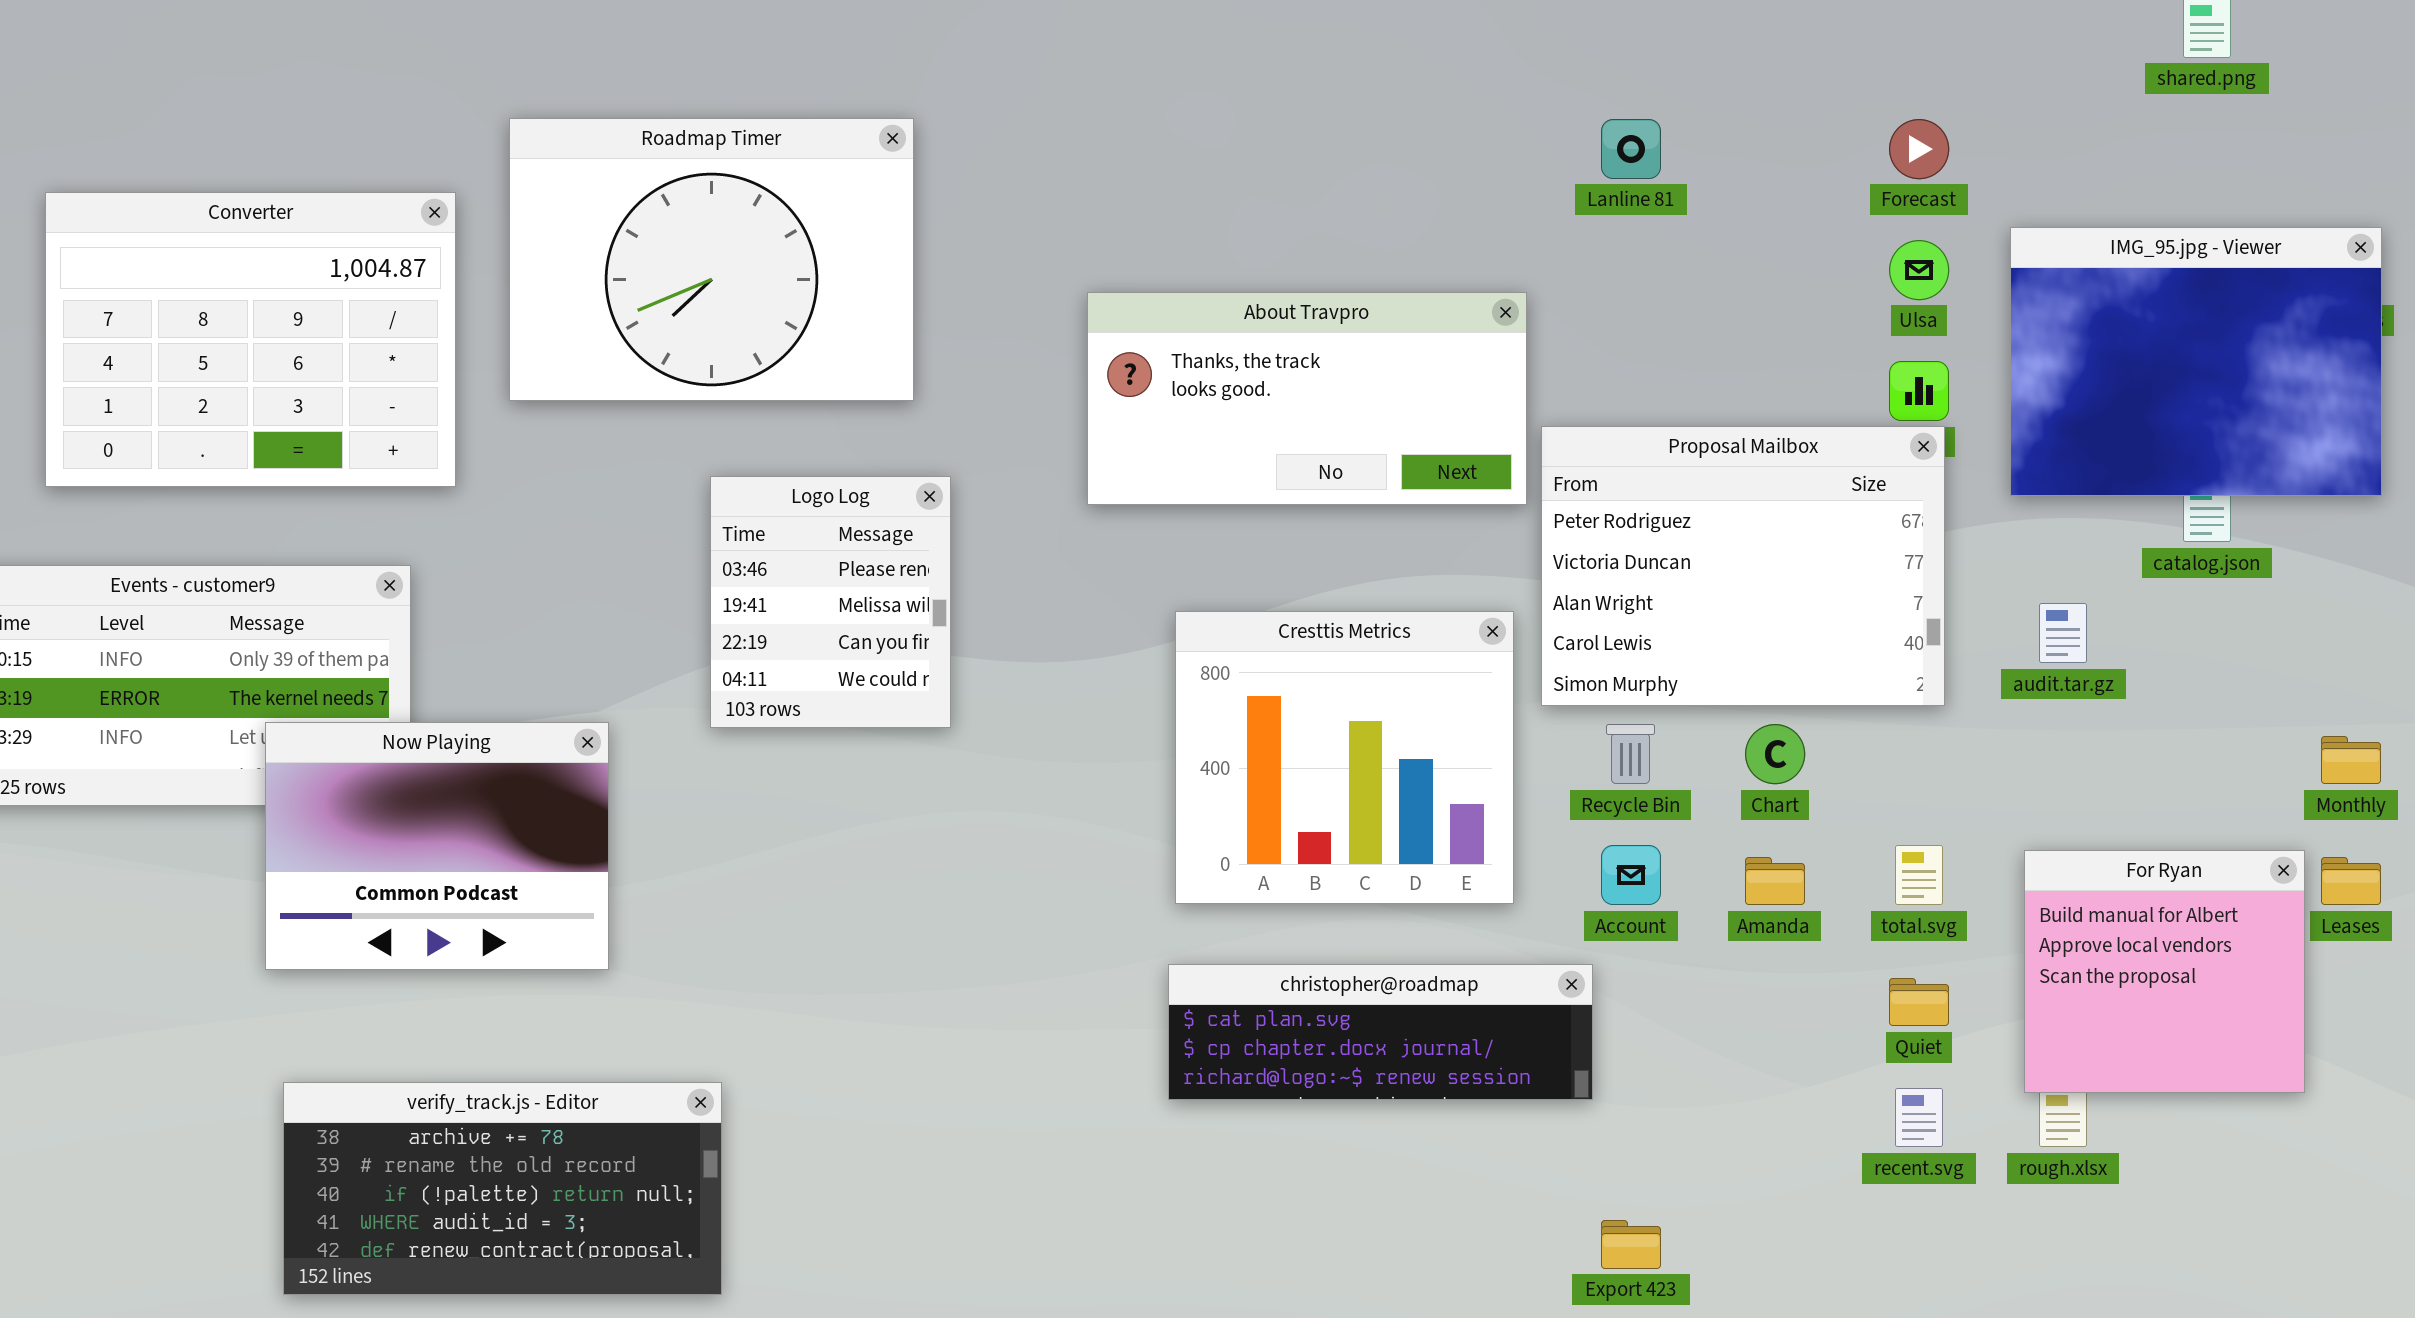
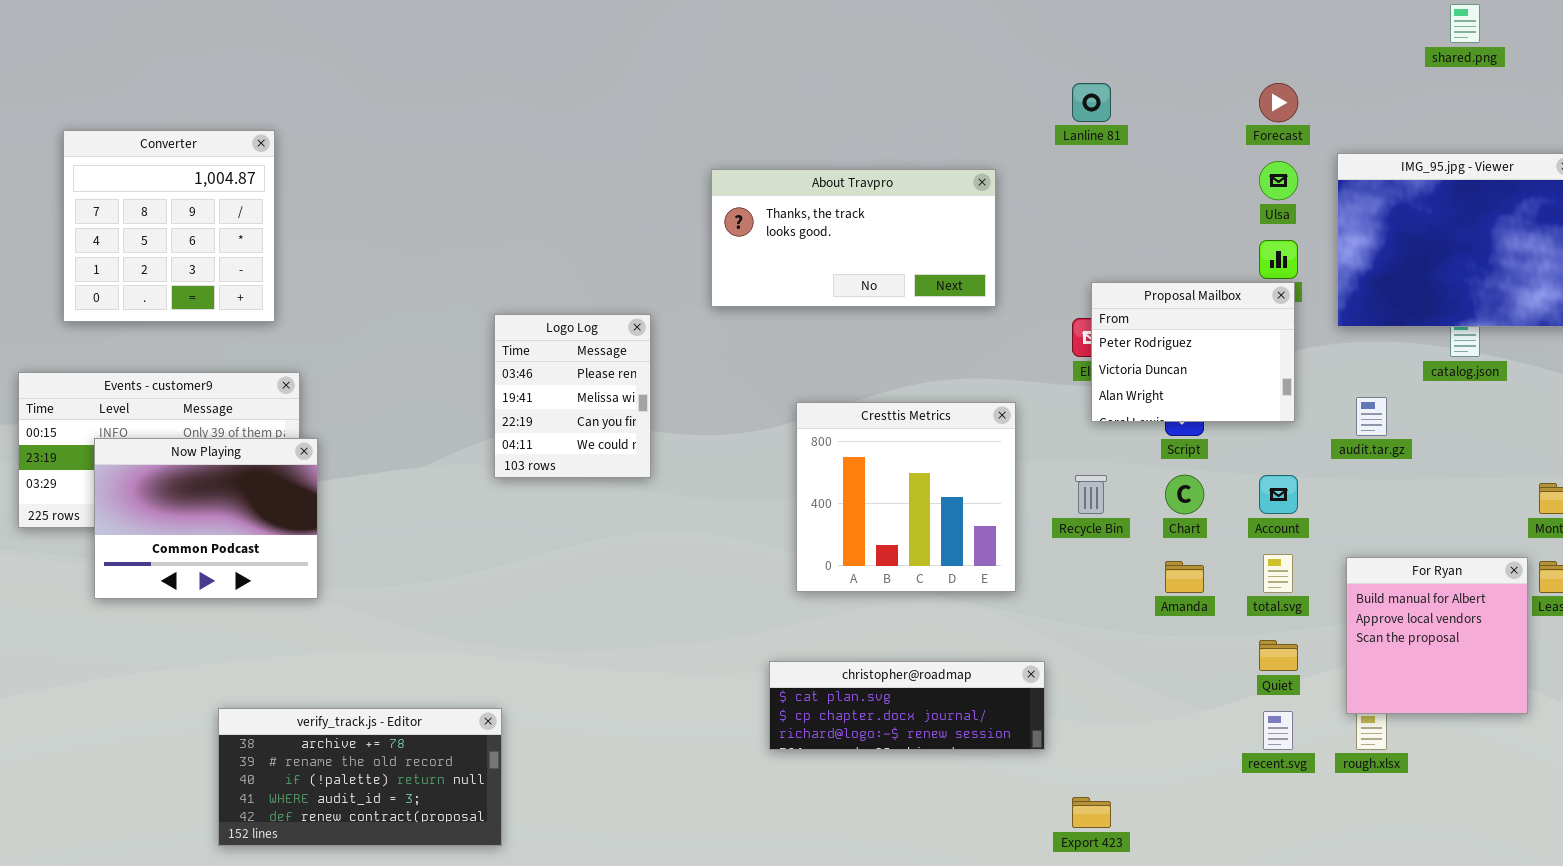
Roadmap Timer: [509,118,914,401] -> none, closed
Converter: [45,192,456,487] -> [63,130,275,322], resized
About Travpro: [1087,292,1527,505] -> [711,169,996,307], moved
Proposal Mailbox: [1541,426,1945,706] -> [1091,282,1295,422], resized
Now Playing: [265,722,609,970] -> [94,438,318,599], moved
Account: [1601,845,1661,905] -> [1259,475,1298,514], moved
christopher@roadmap: [1168,964,1593,1100] -> [769,661,1045,750], moved

